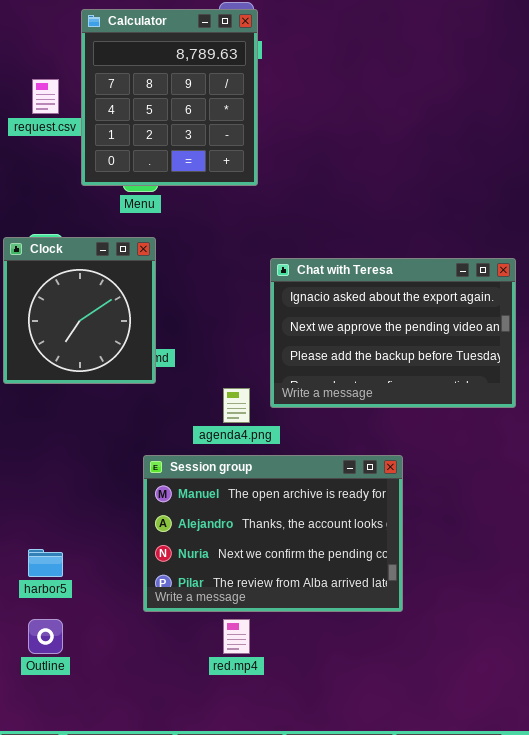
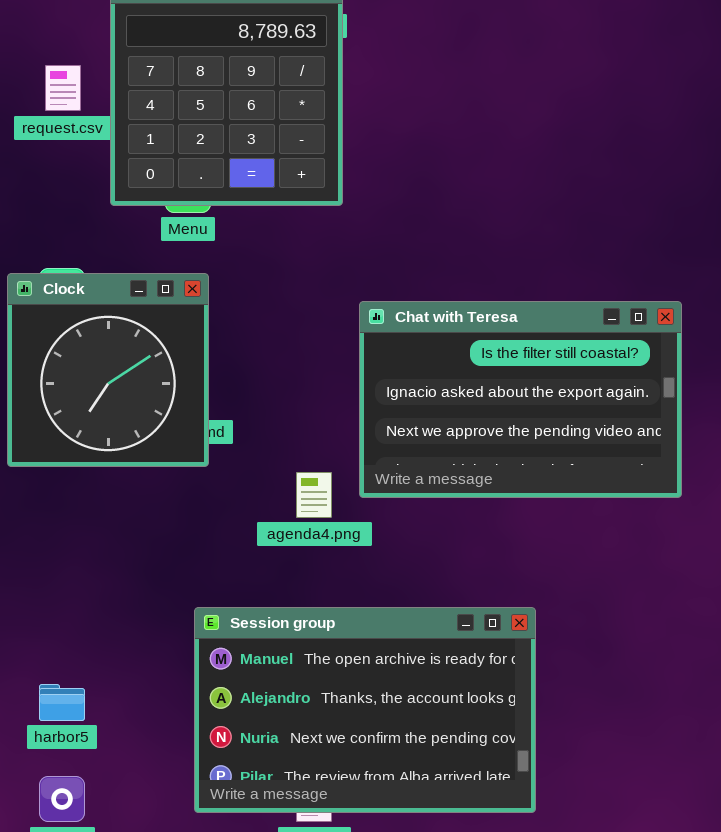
Chat with Teresa: [270,258,516,408] -> [359,301,682,498], scrolled up 1 row
Session group: [143,455,403,612] -> [194,607,536,813], moved

